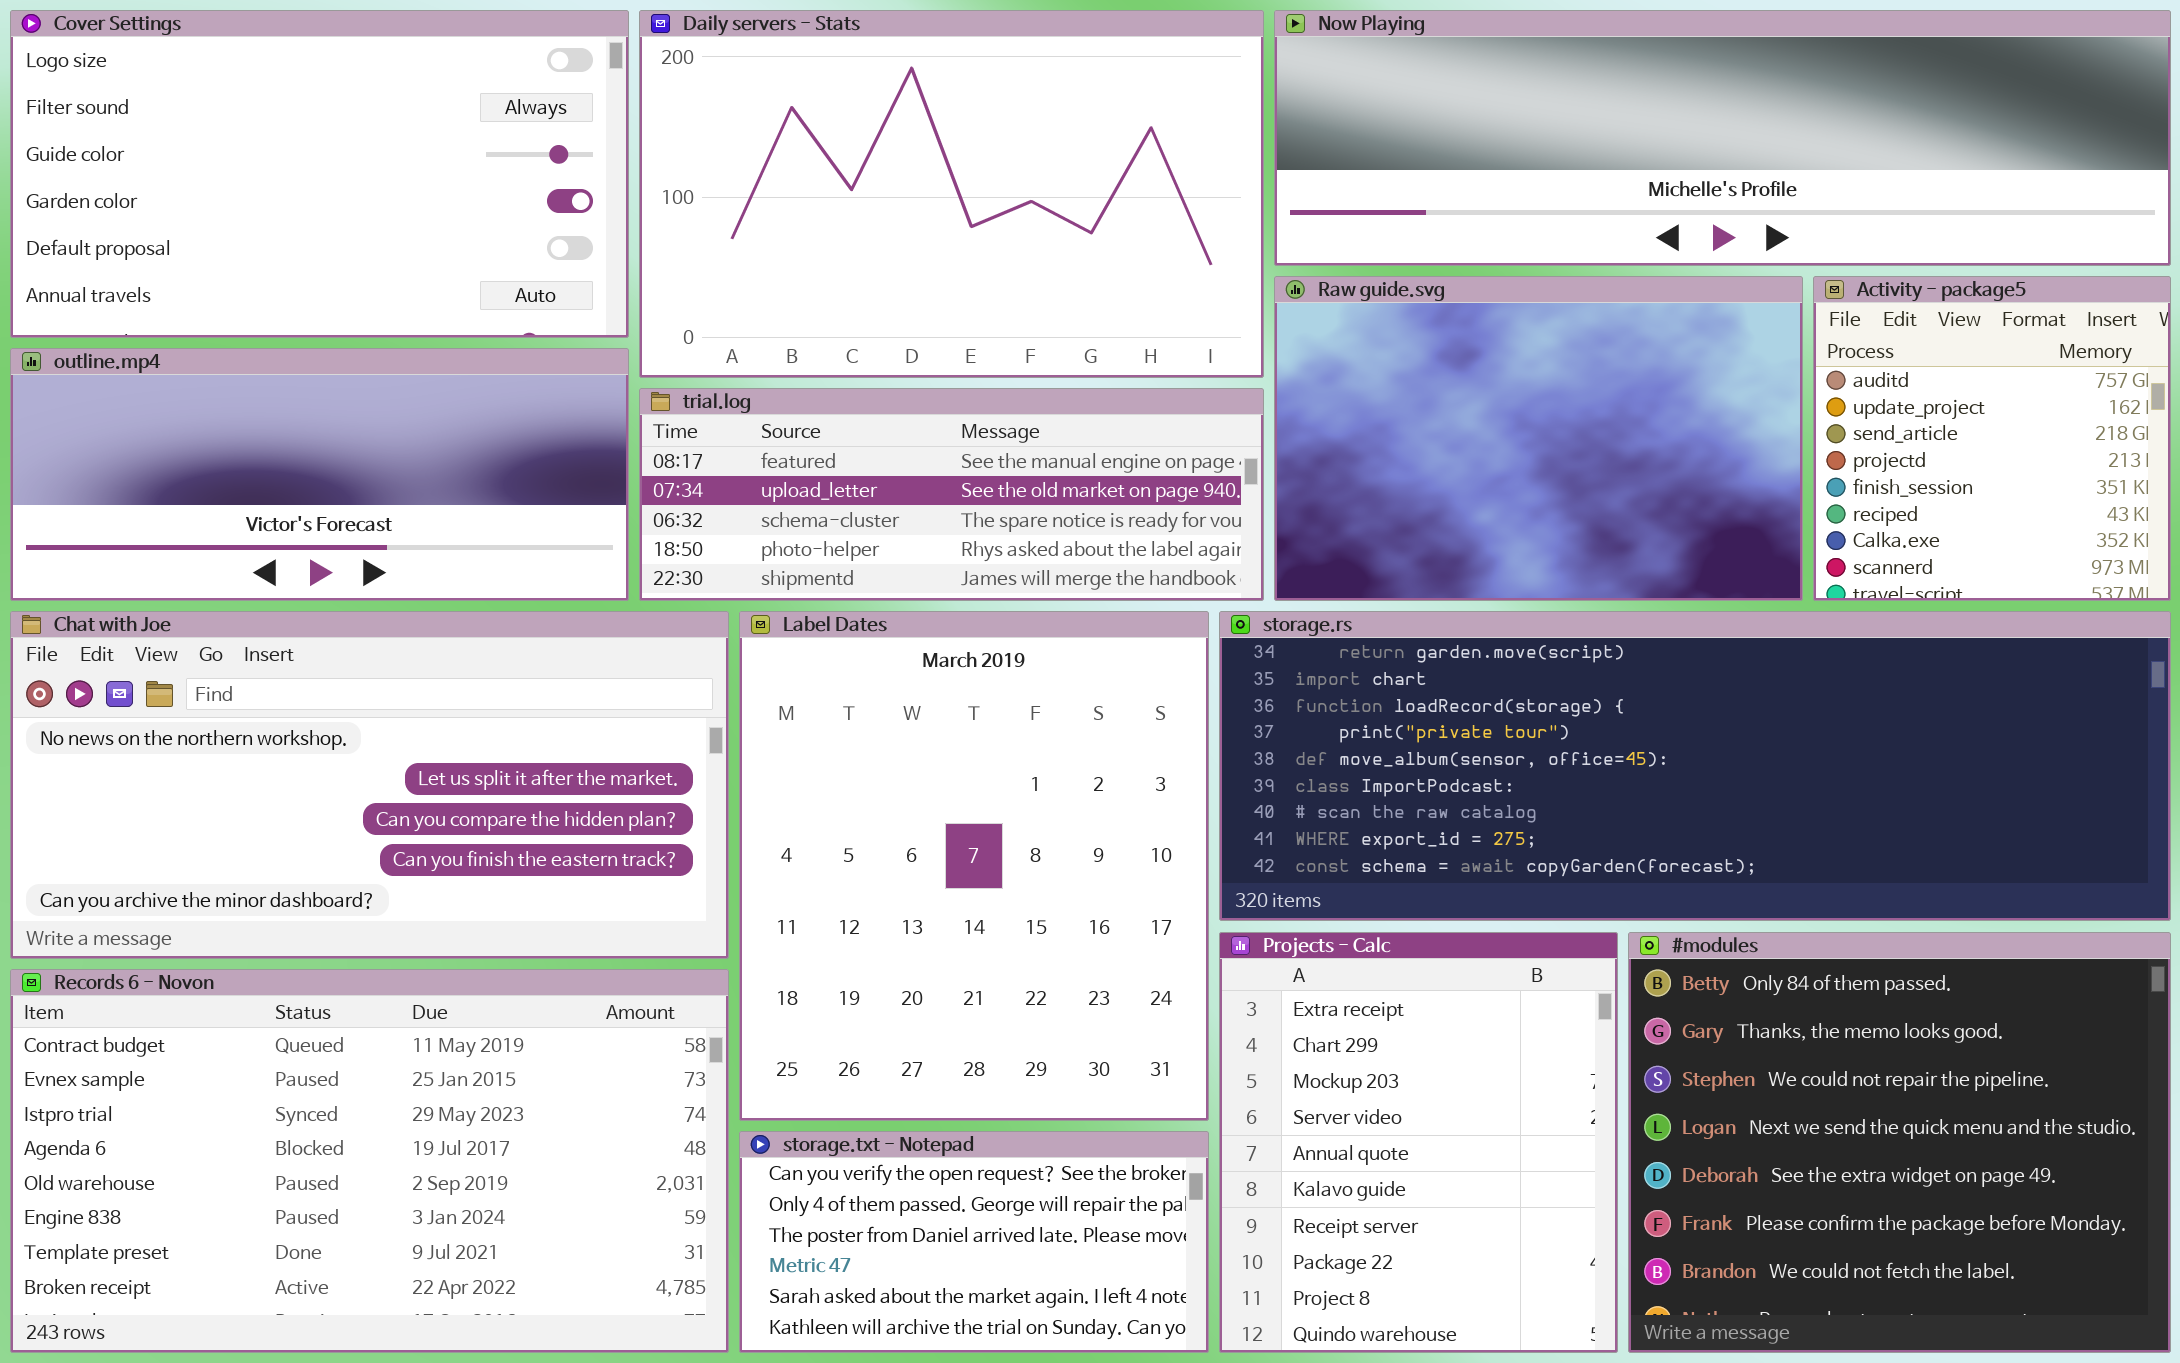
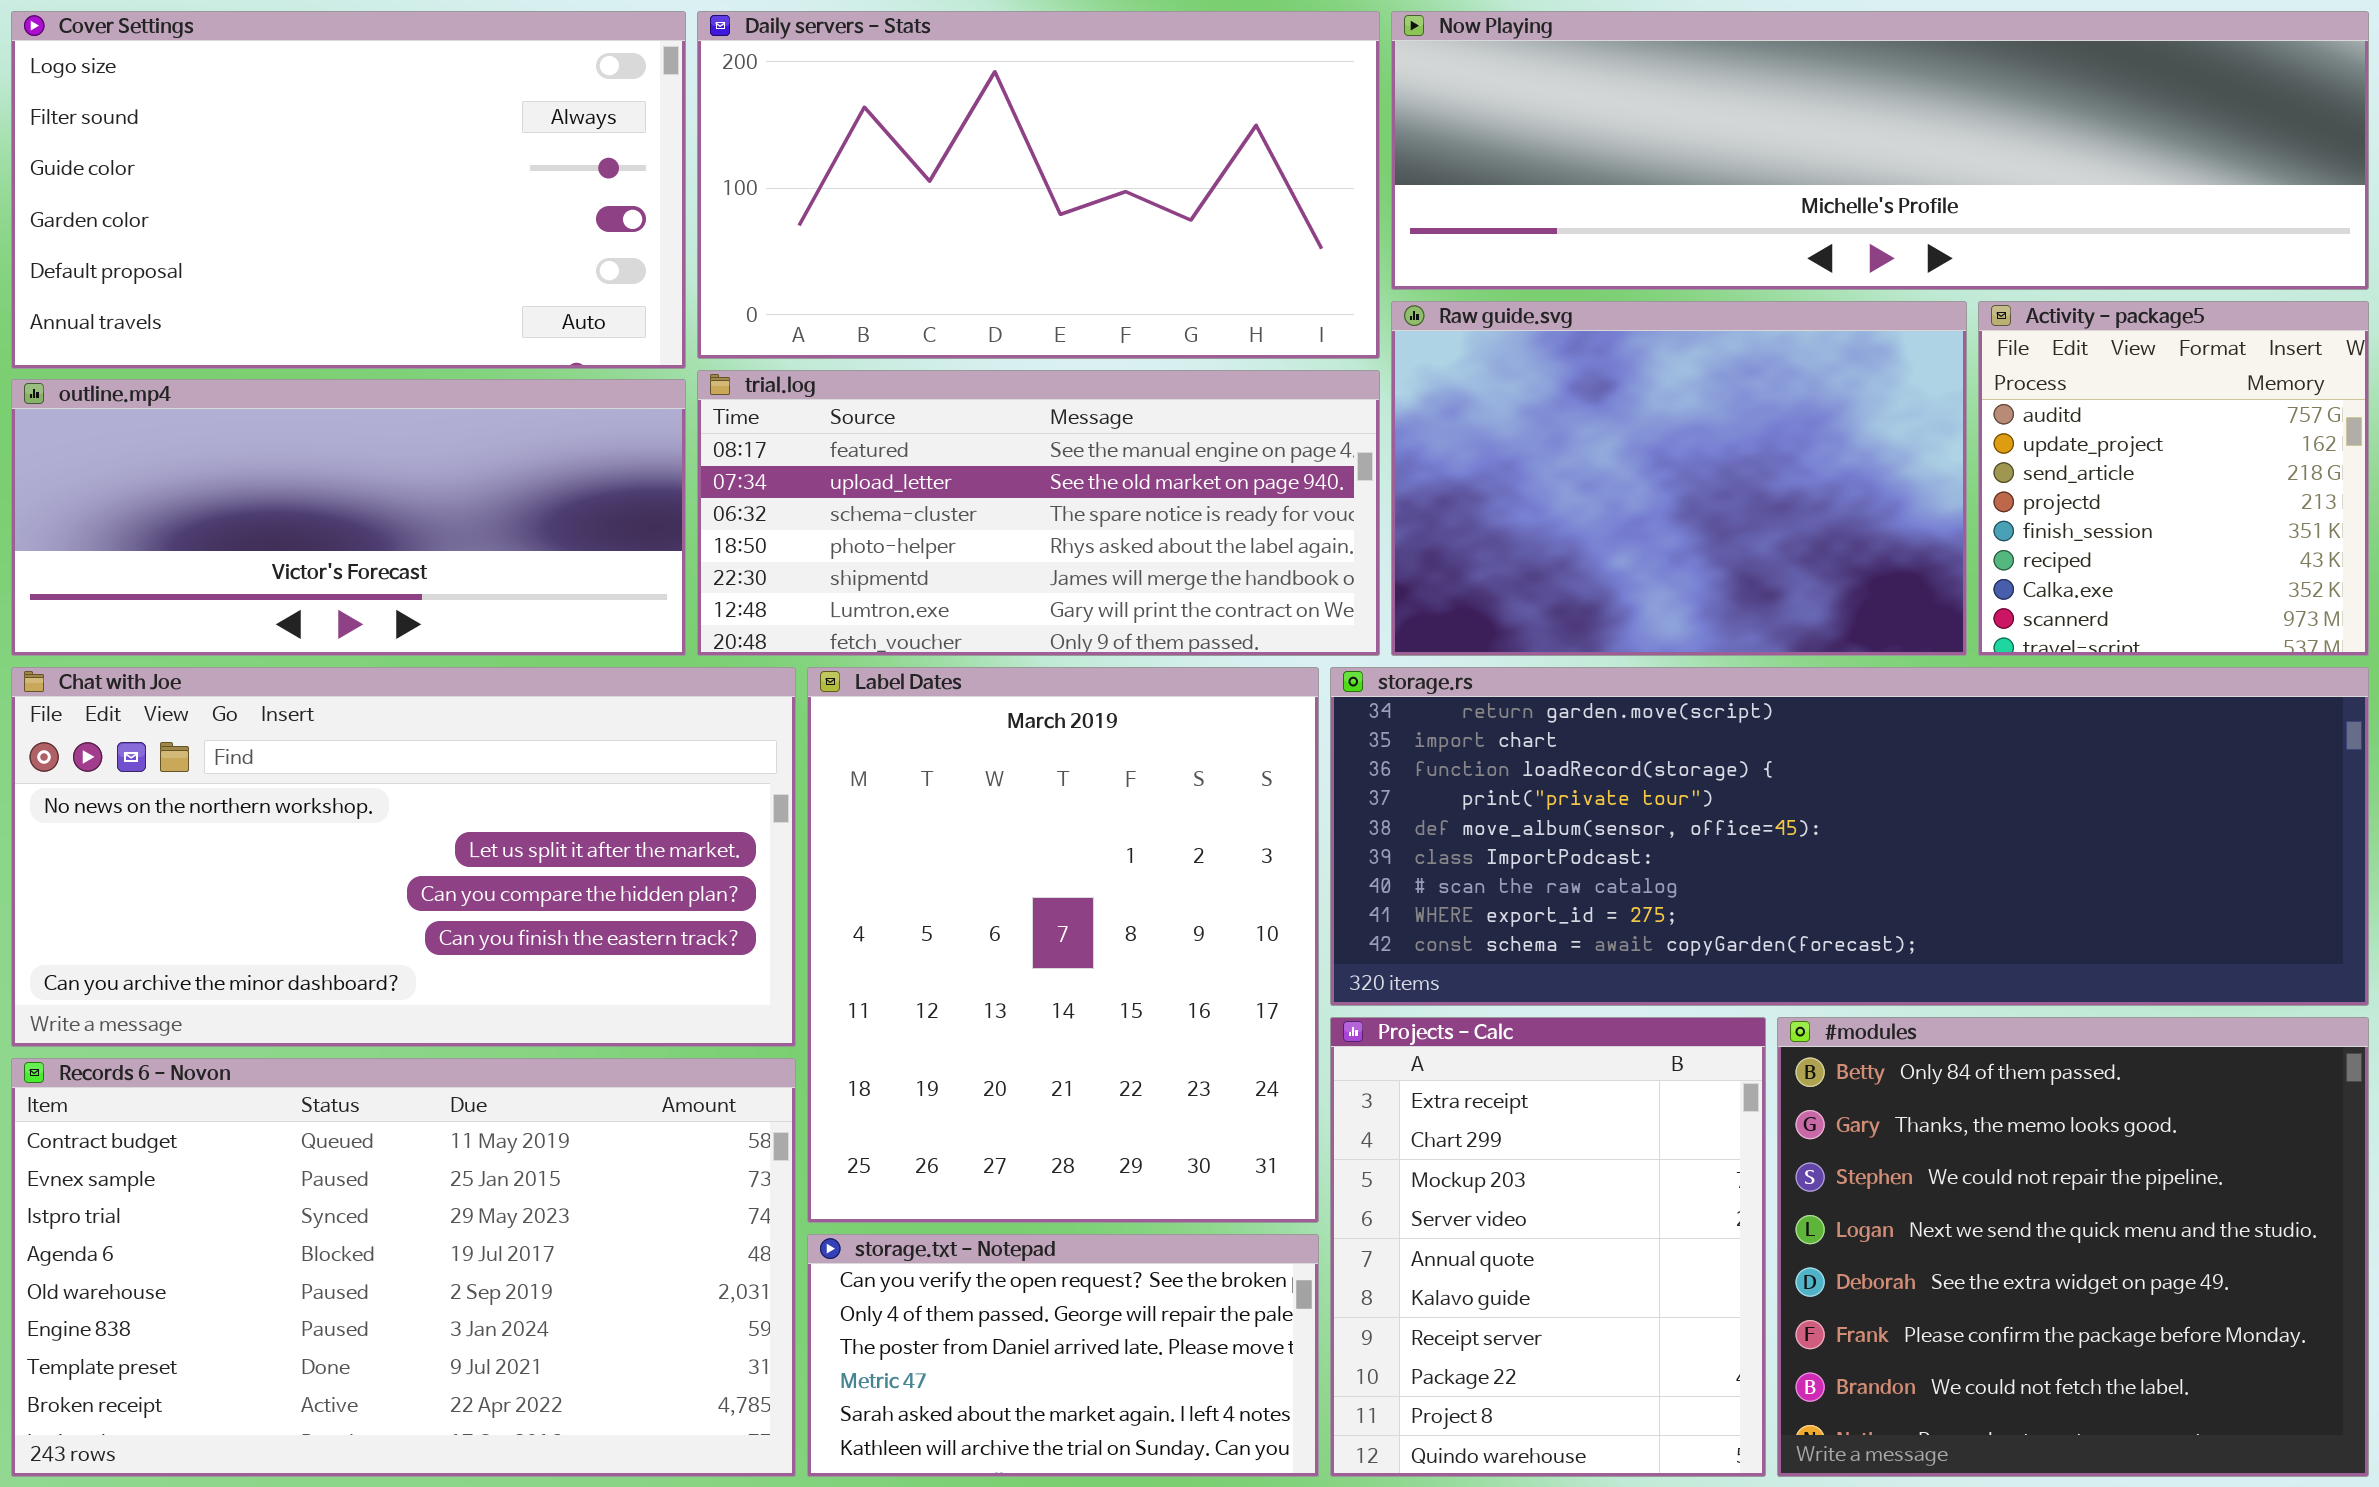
Daily servers - Stats: [639,10,1264,378] -> [697,11,1380,359], resized
trial.log: [639,388,1264,601] -> [697,370,1380,656], resized

